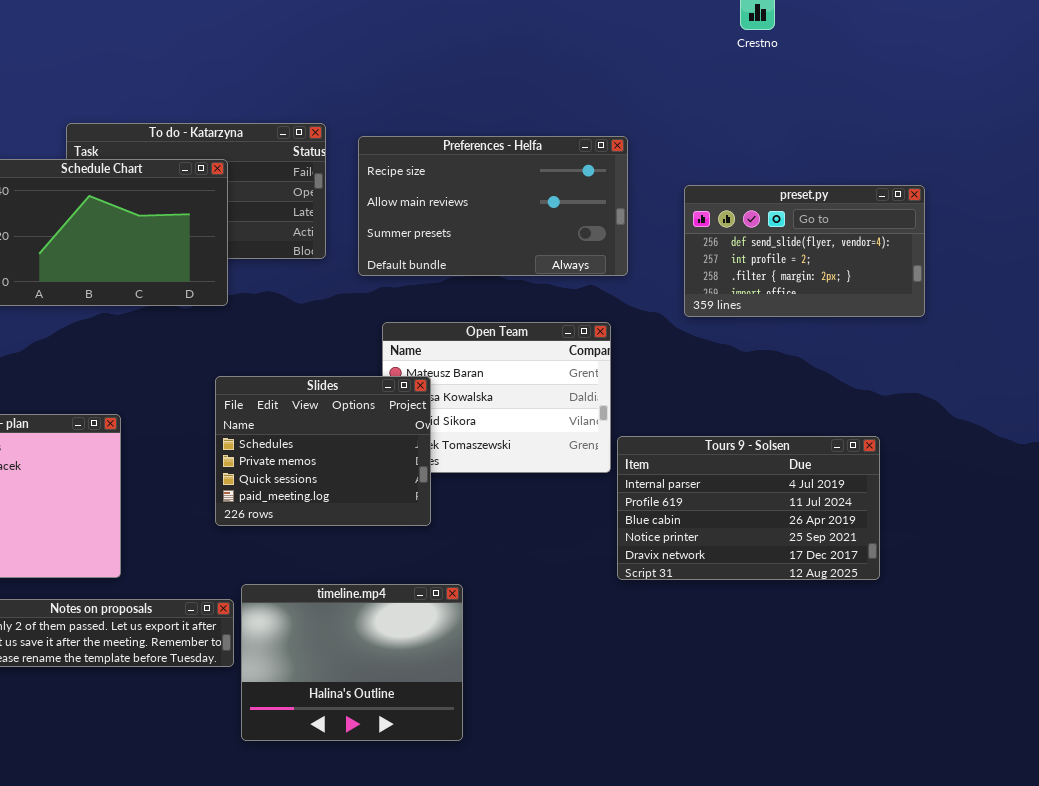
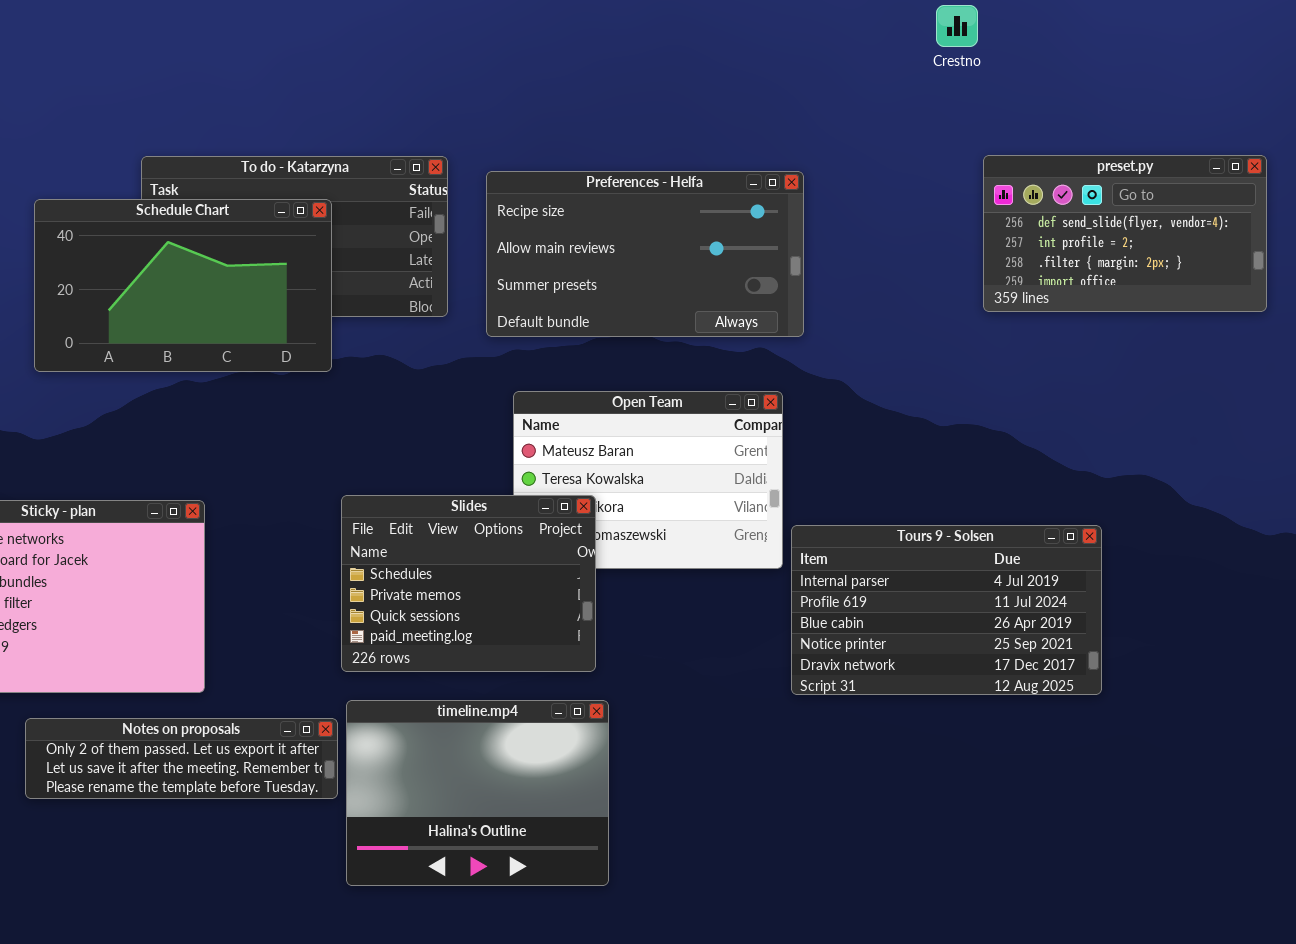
preset.py: [684,185,925,317] -> [983,155,1267,312], moved
Slides: [215,376,431,526] -> [341,495,596,672], moved

